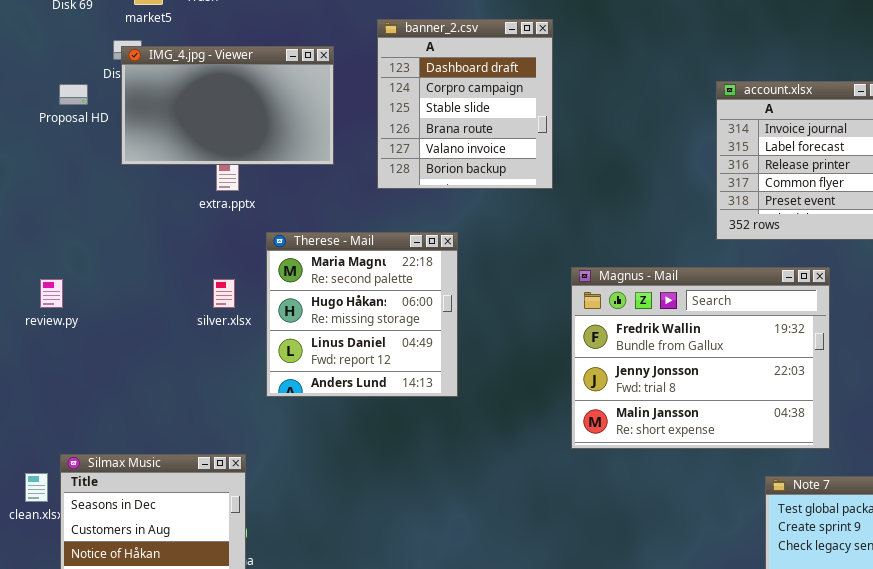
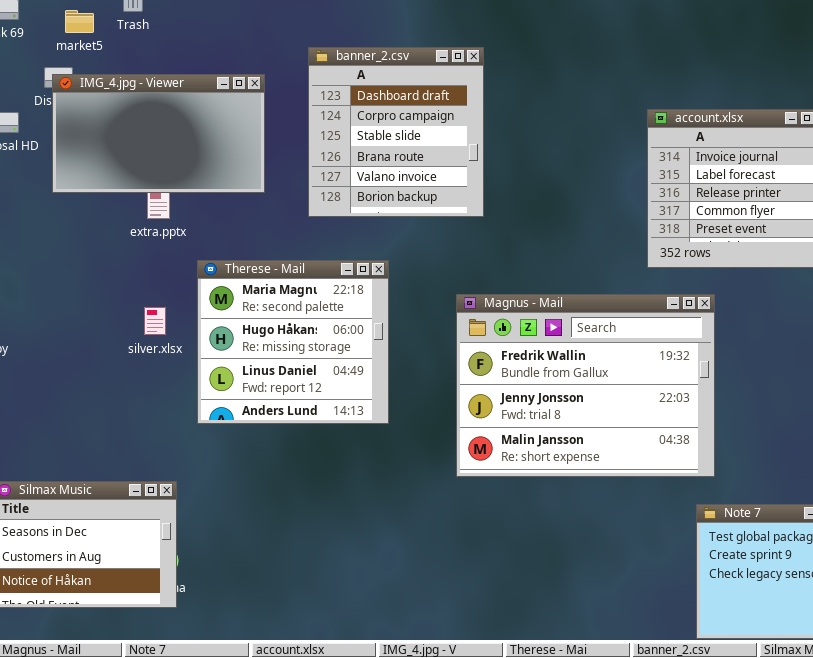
Magnus - Mail: [571,267,830,449] -> [456,294,715,477], moved

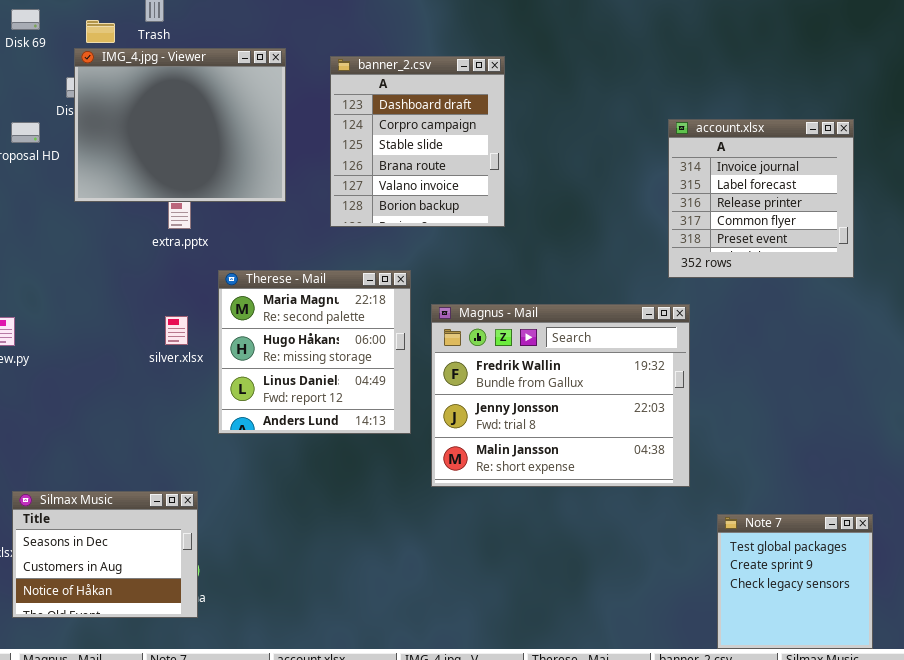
IMG_4.jpg - Viewer: [52,74,265,193] -> [74,48,286,202], resized
Magnus - Mail: [456,294,715,477] -> [431,304,690,487], moved

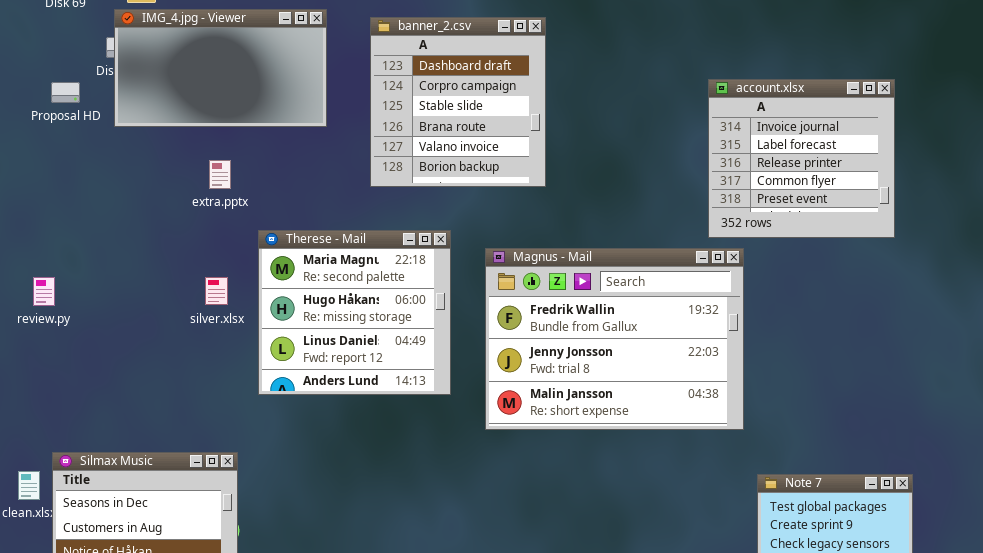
IMG_4.jpg - Viewer: [74,48,286,202] -> [114,9,327,127], resized
Magnus - Mail: [431,304,690,487] -> [485,248,744,430], moved

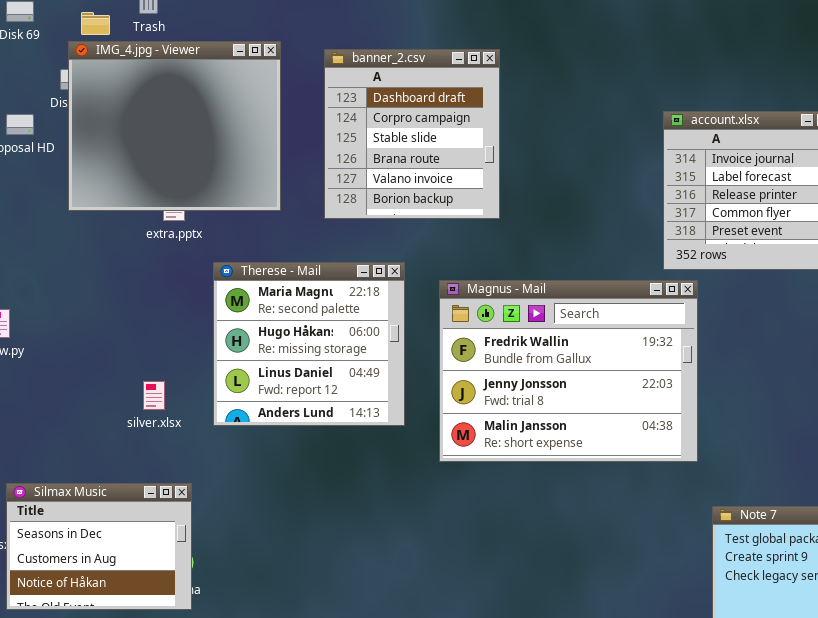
IMG_4.jpg - Viewer: [114,9,327,127] -> [68,41,281,211], resized
silver.xlsx: [205,277,228,305] -> [143,381,165,410], moved

